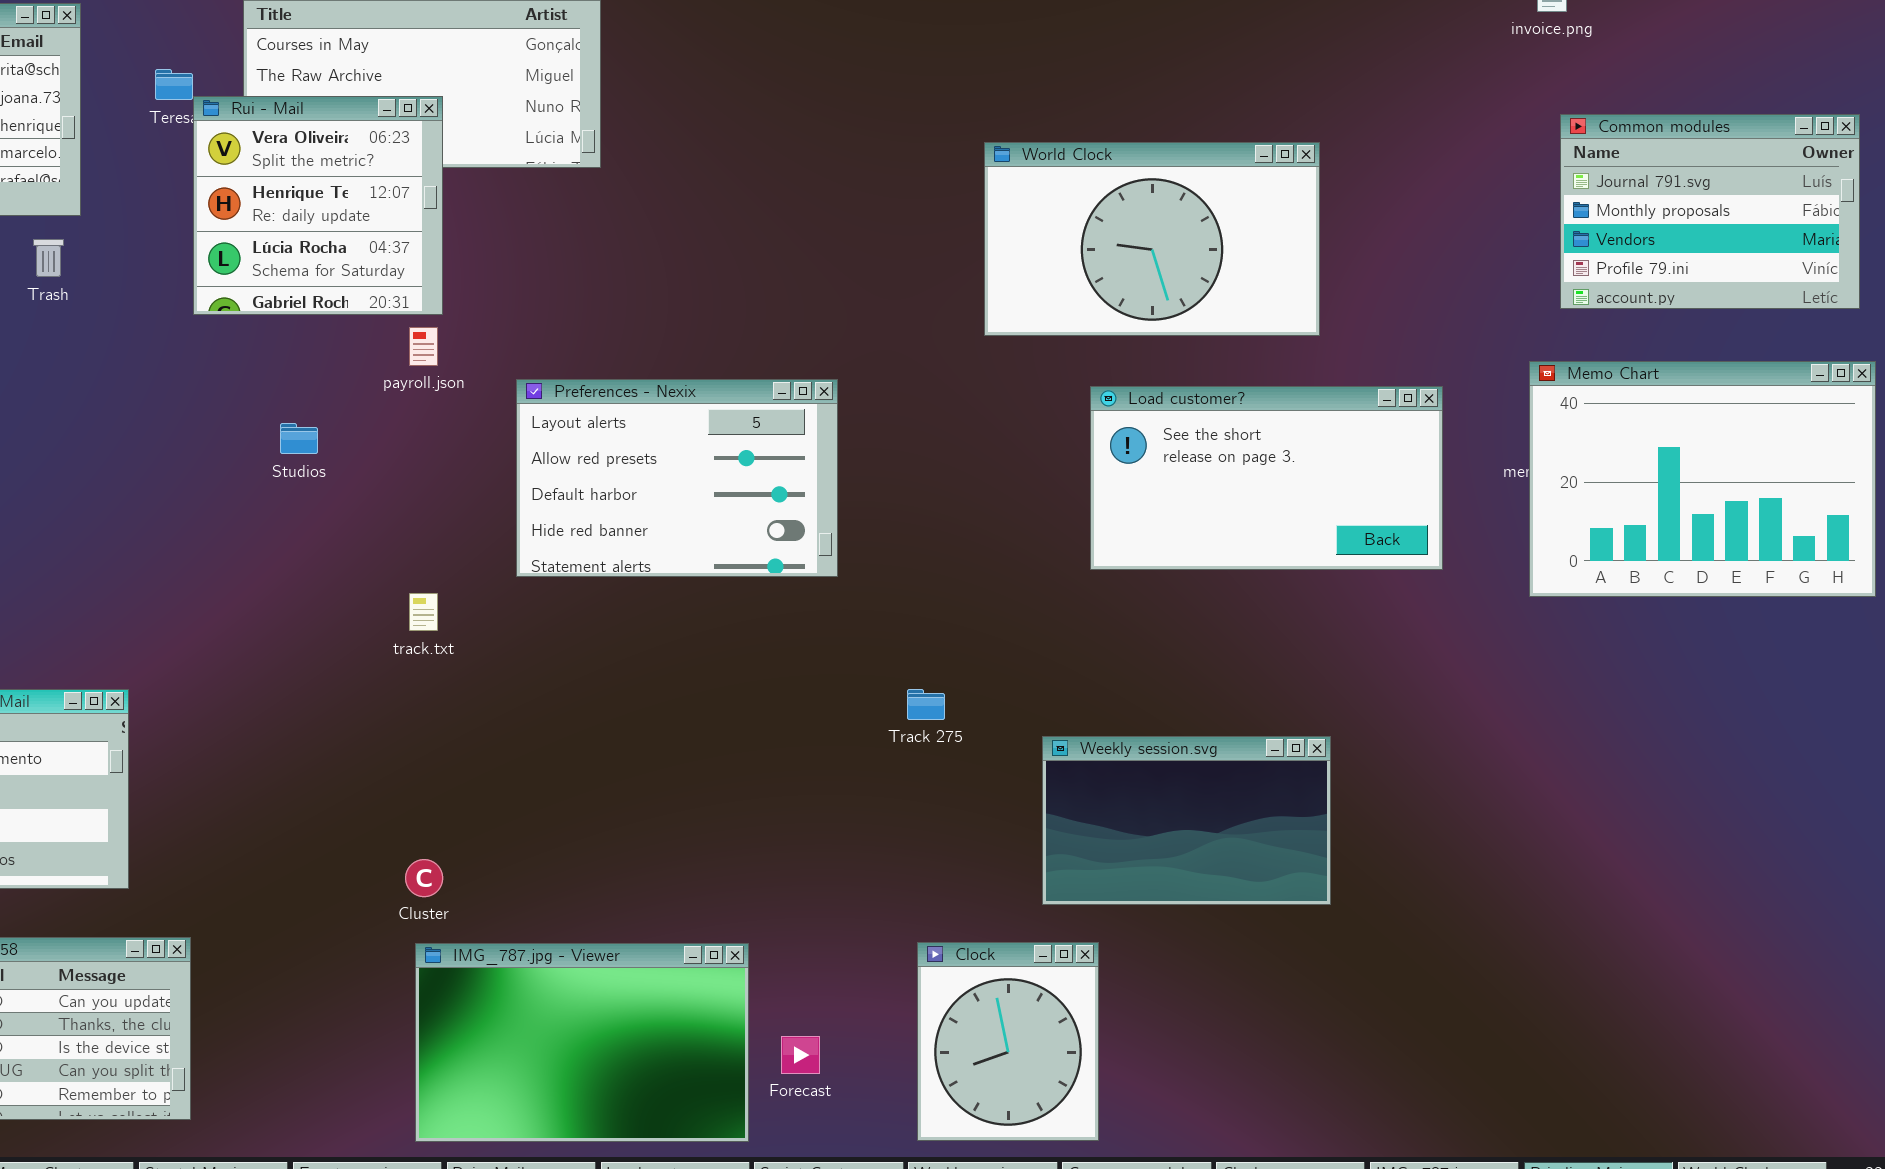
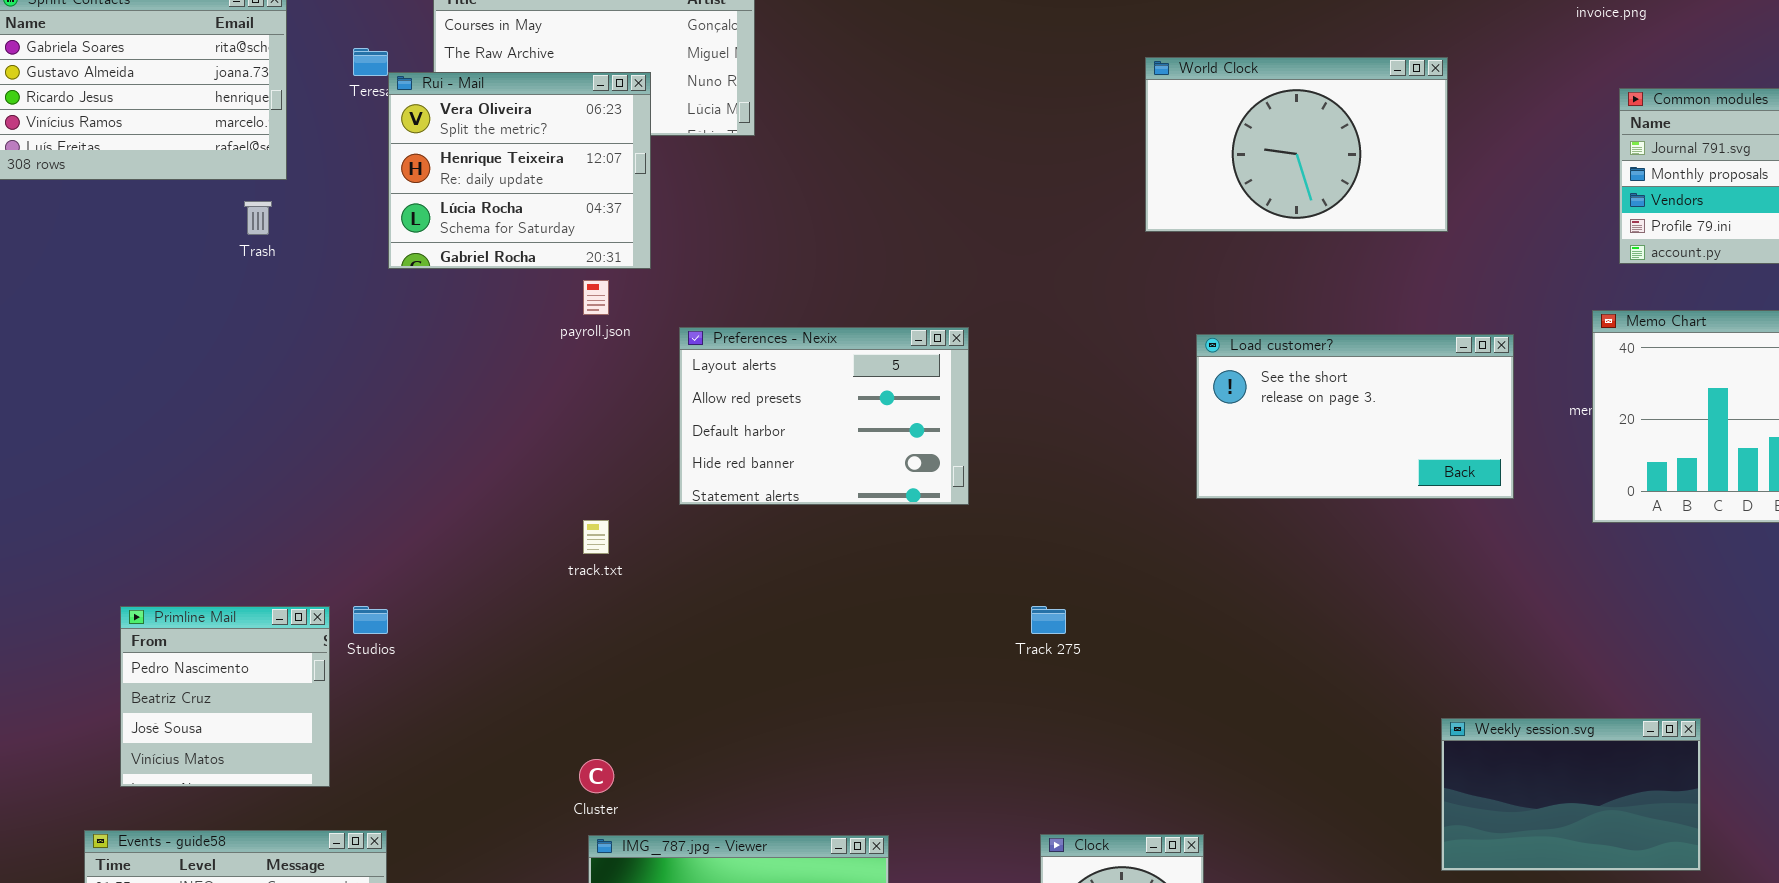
Rui - Mail: [193,96,443,315] -> [388,72,651,269], resized
World Clock: [984,142,1320,336] -> [1145,57,1448,232], moved
Studios: [280,423,318,454] -> [353,606,388,634], moved
Weekly session.svg: [1042,736,1331,905] -> [1441,718,1701,871], moved

